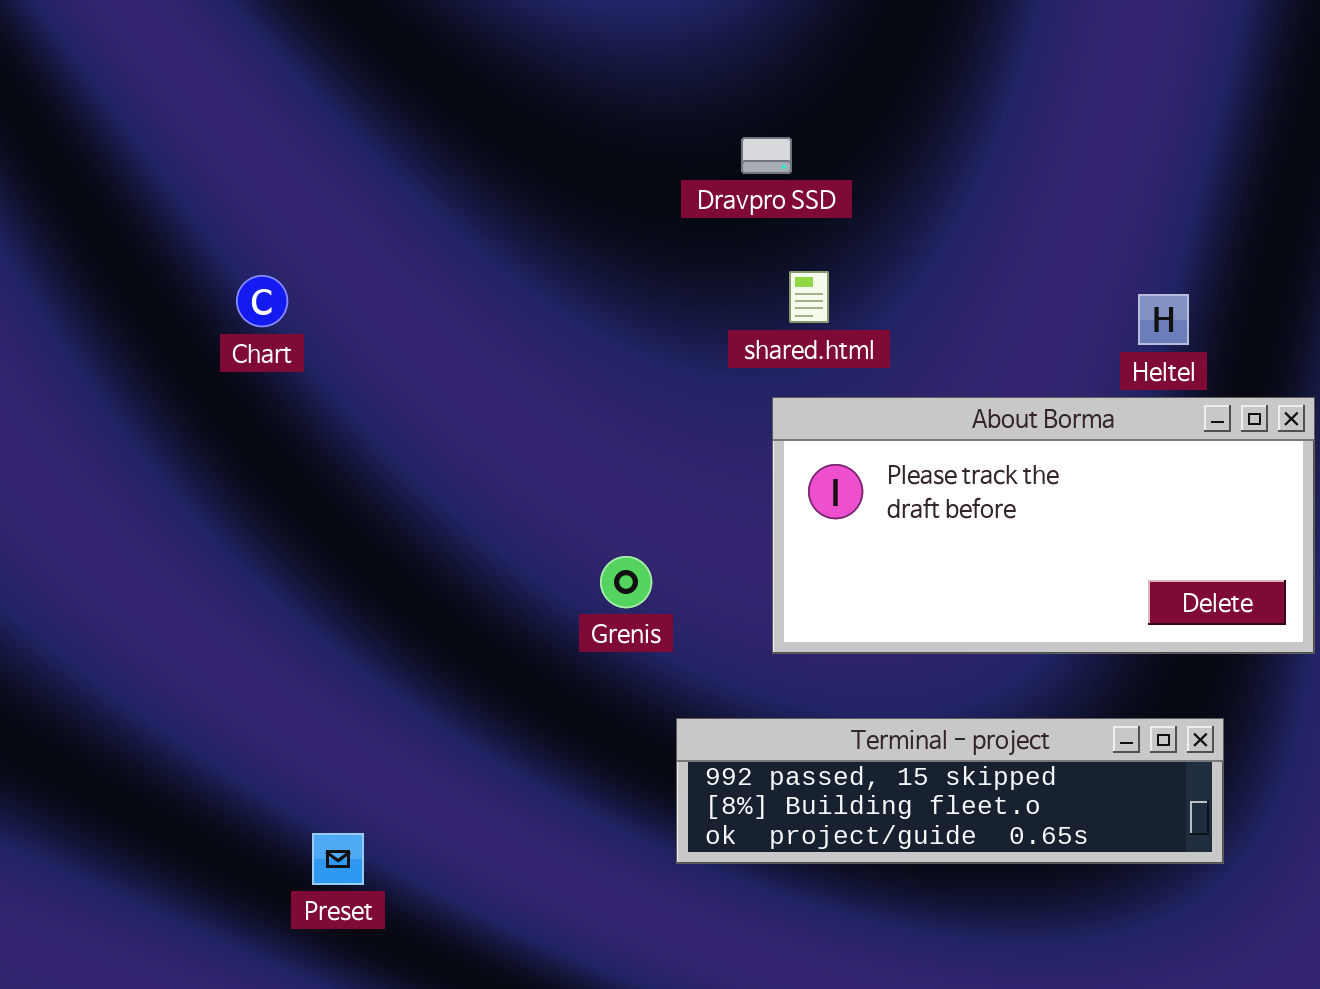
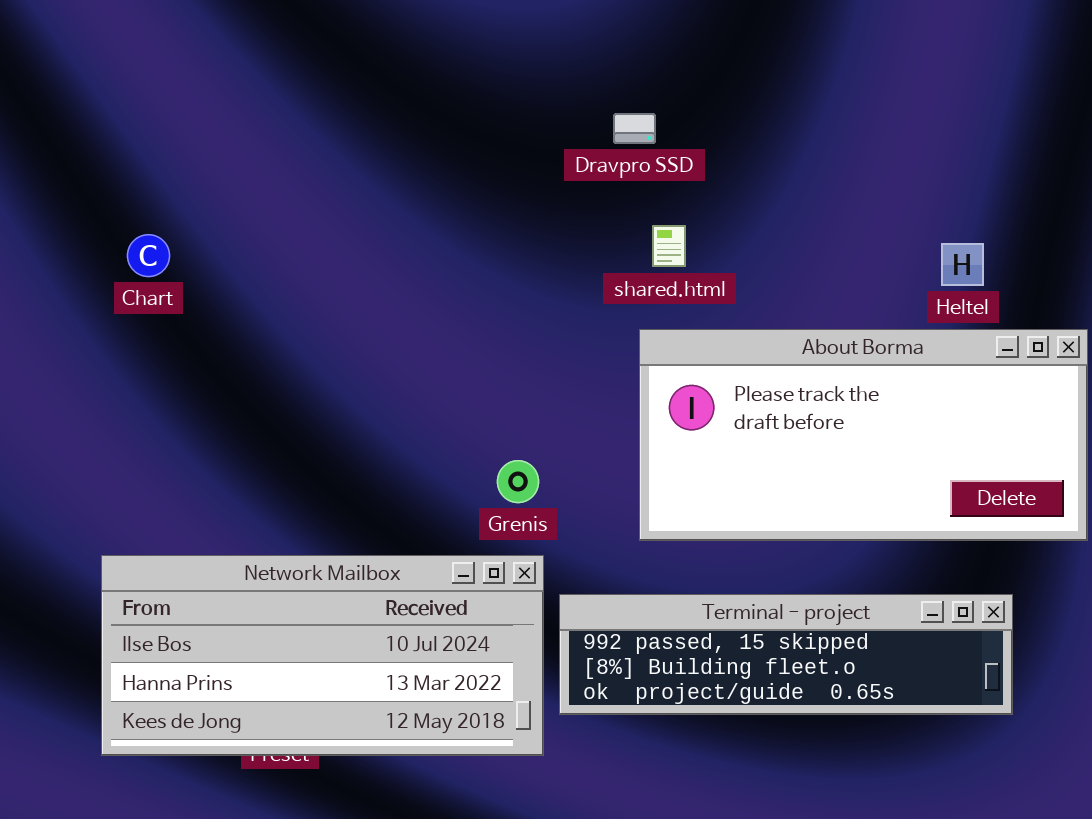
Chart: [236,275,288,327] -> [127,234,170,277], moved
Network Mailbox: none -> [101,555,544,756], opened

